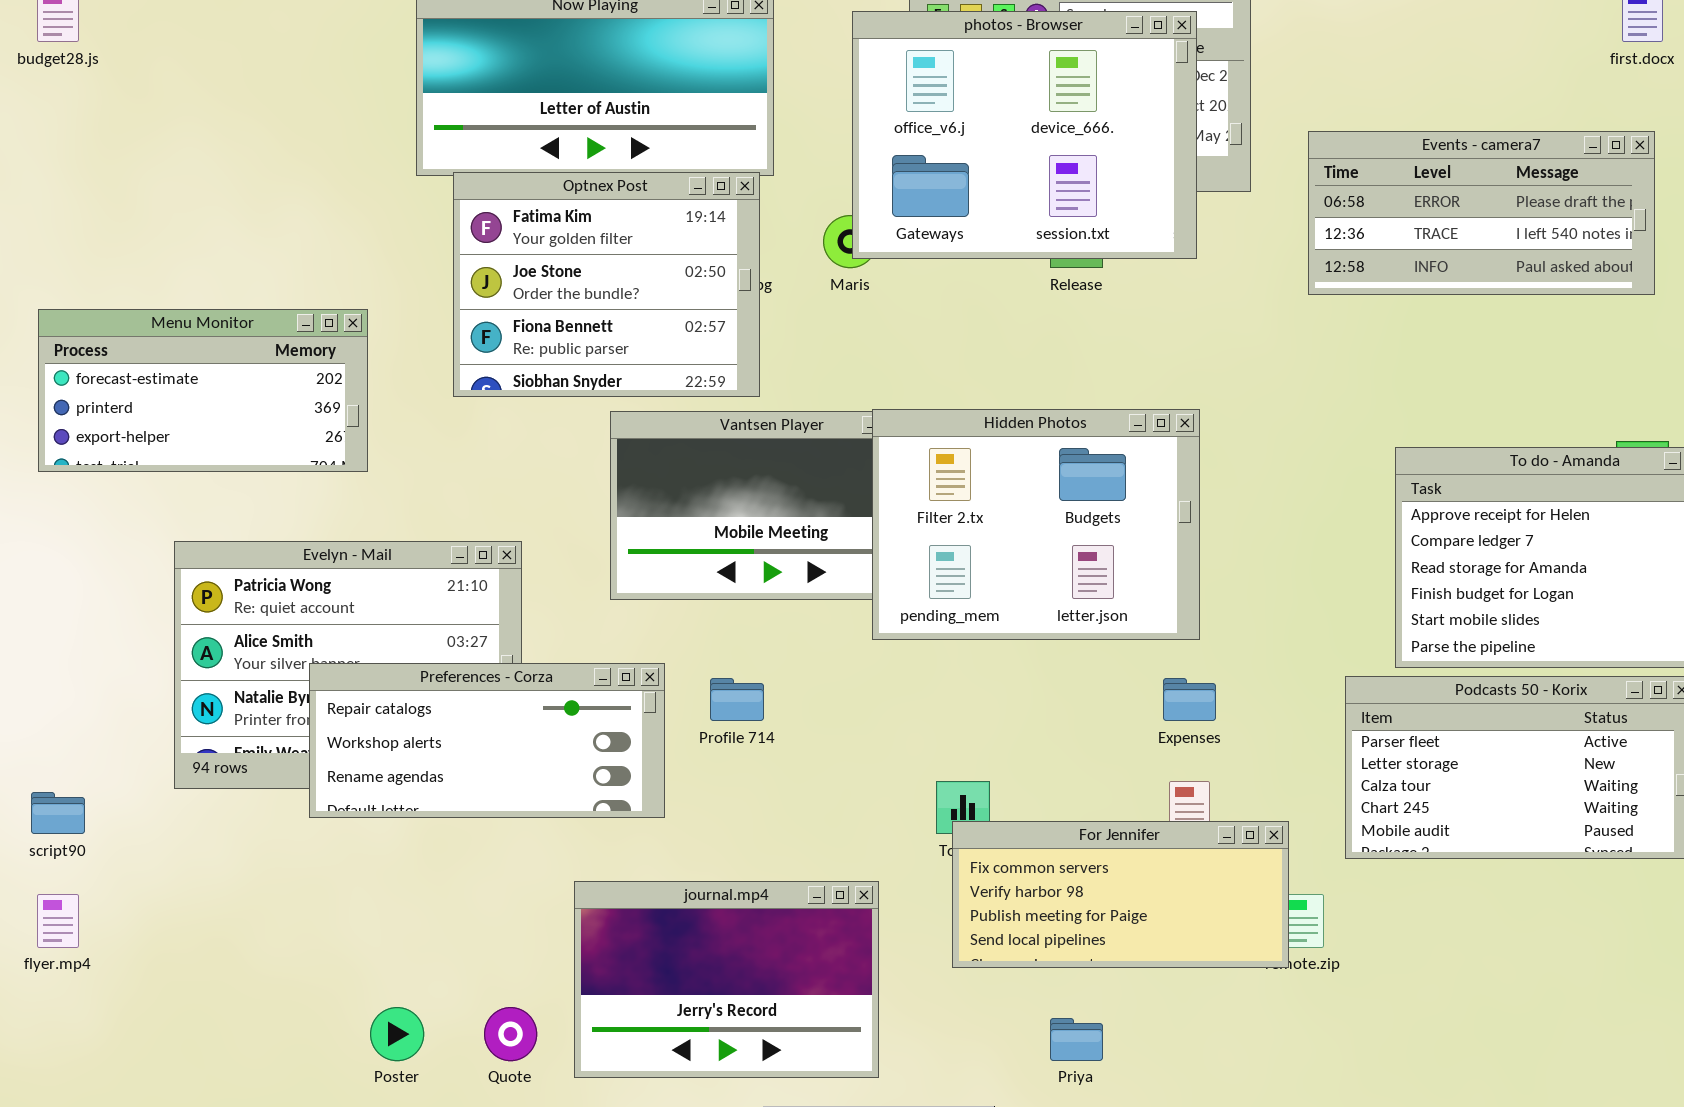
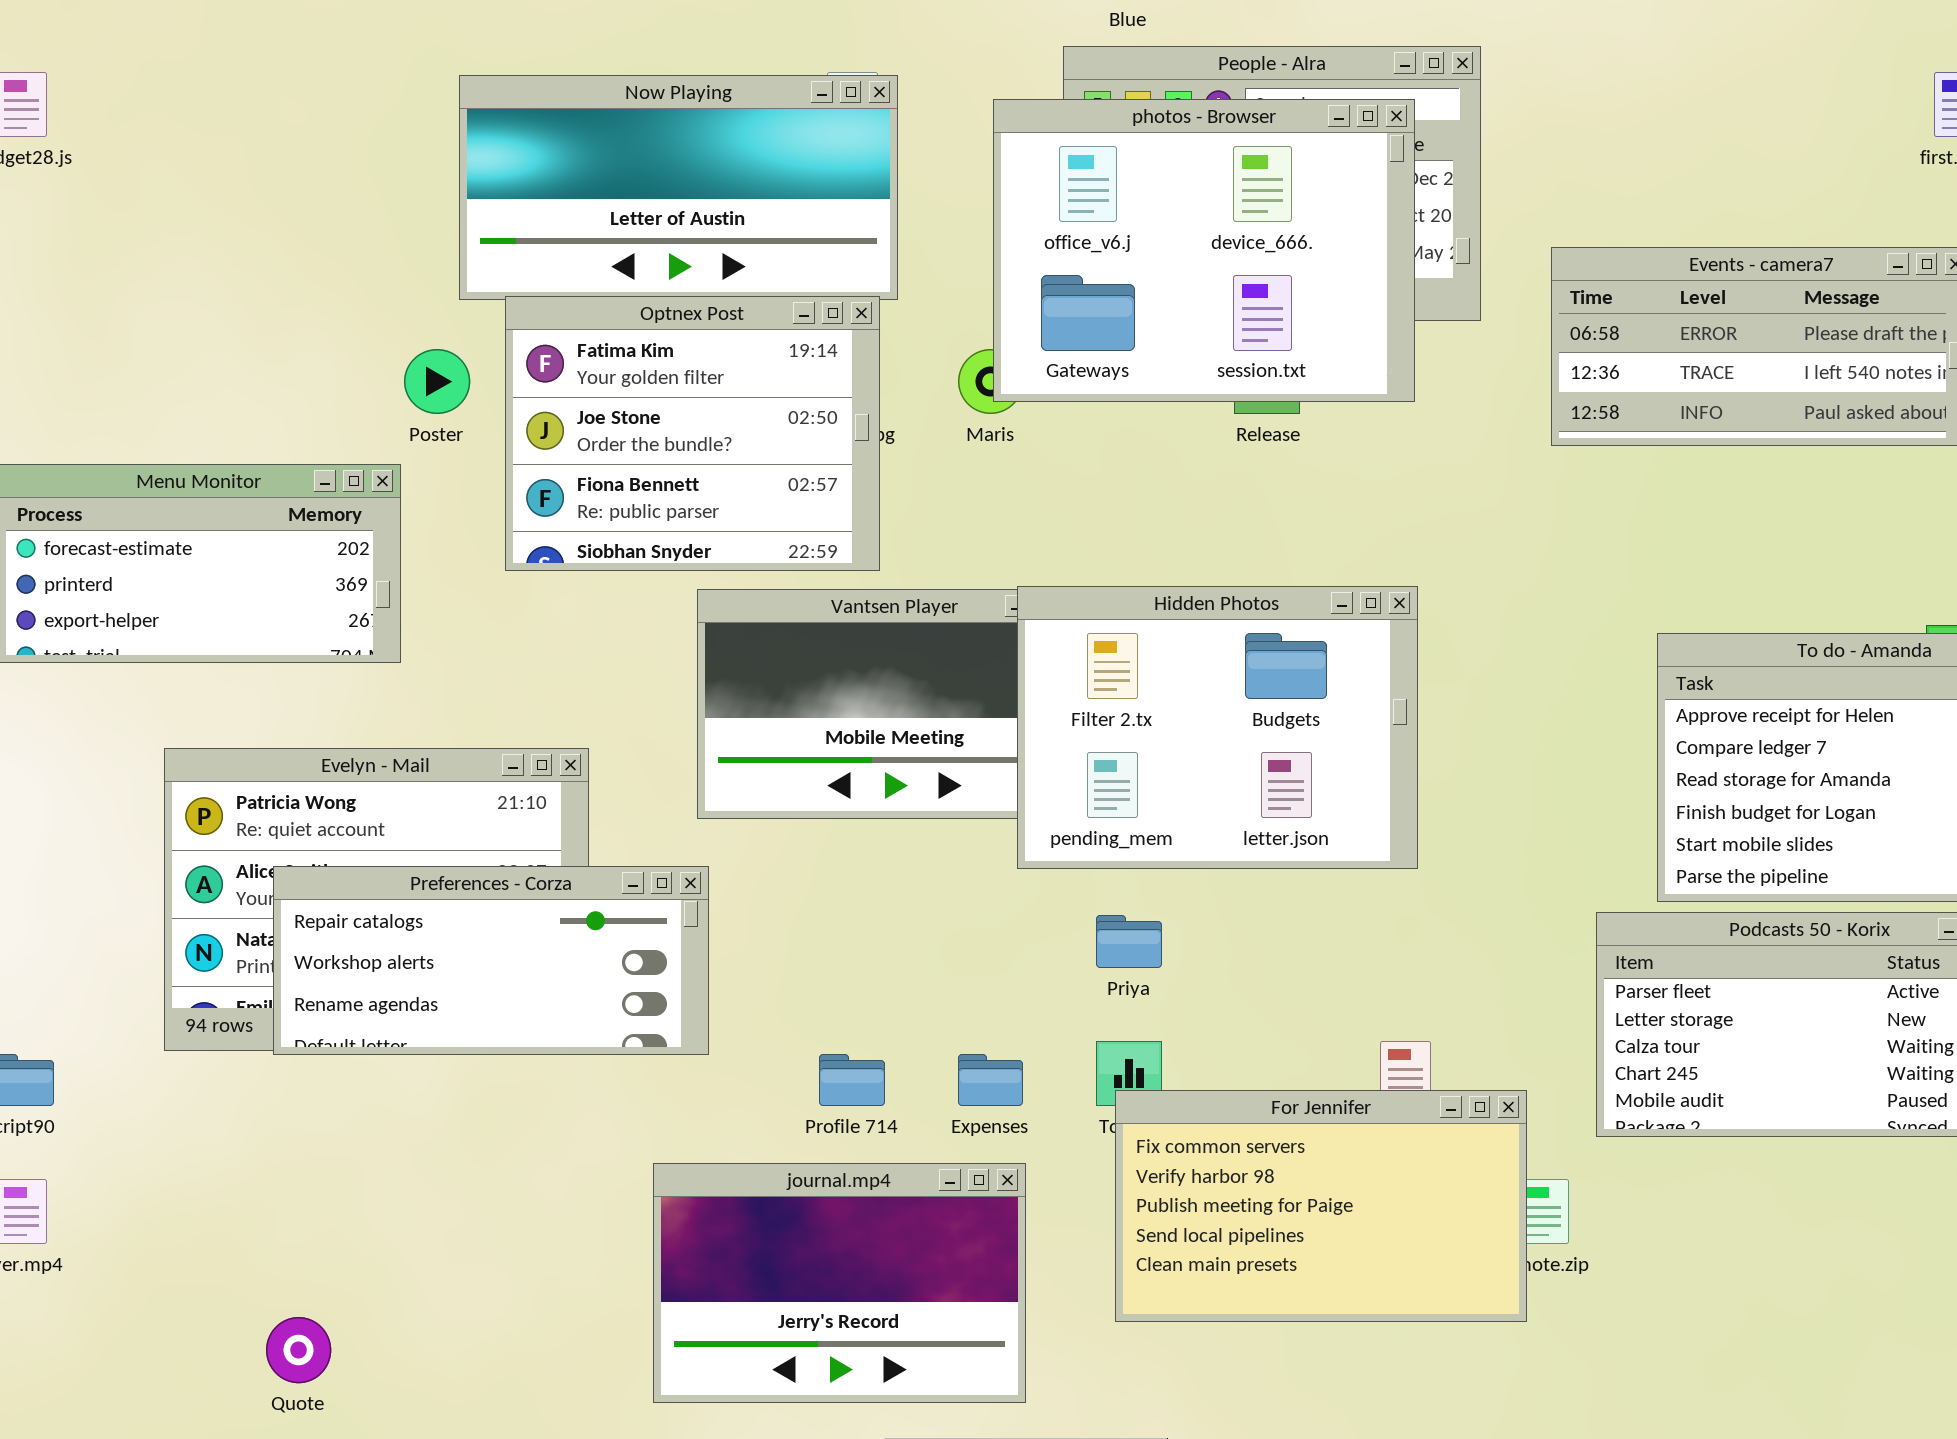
Preferences - Corza: [309,663,665,818] -> [273,866,709,1055], moved
Profile 714: [710,678,764,721] -> [819,1054,885,1106], moved
Expenses: [1163,678,1216,721] -> [958,1054,1023,1106], moved
For Jennifer: [952,821,1289,968] -> [1115,1090,1527,1322], resized
Poster: [370,1007,424,1061] -> [404,349,470,414], moved
Quote: [484,1007,537,1061] -> [266,1317,331,1383], moved
Priya: [1050,1018,1103,1061] -> [1096,915,1162,968], moved

